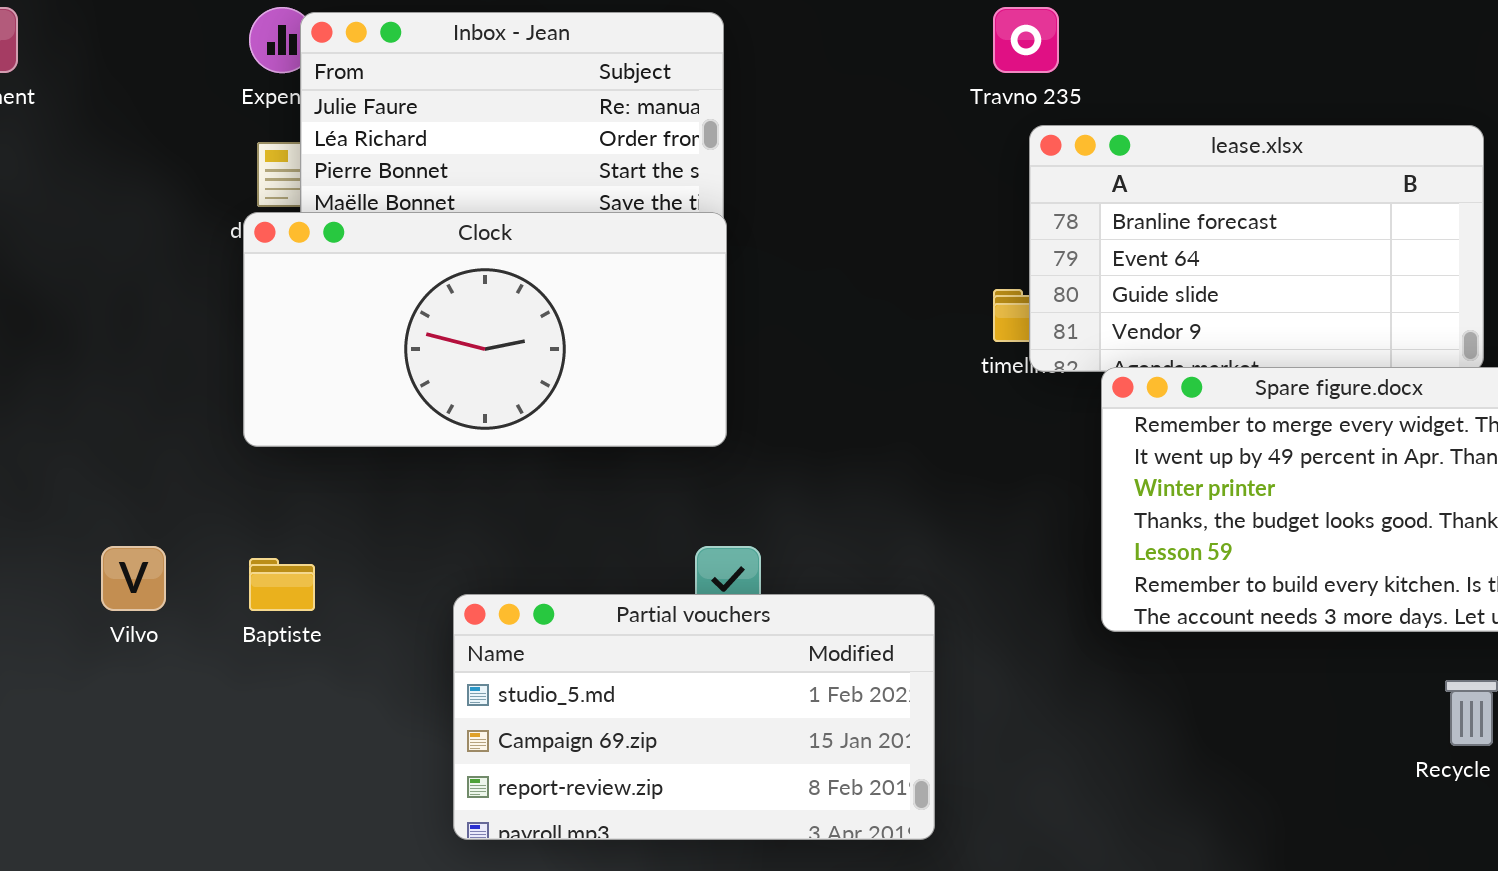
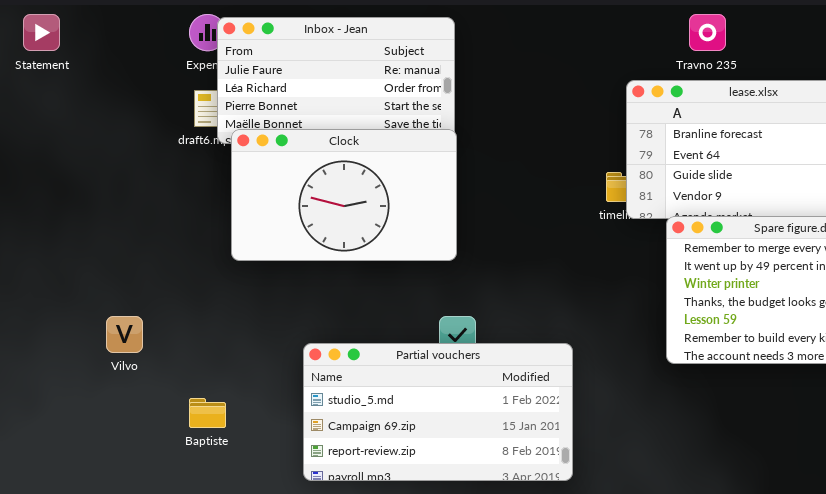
Travno 235: [993,7,1059,73] -> [689,14,726,51], moved
Clock: [243,212,727,447] -> [231,129,457,261], resized
Baptiste: [249,558,315,611] -> [189,398,226,428], moved

